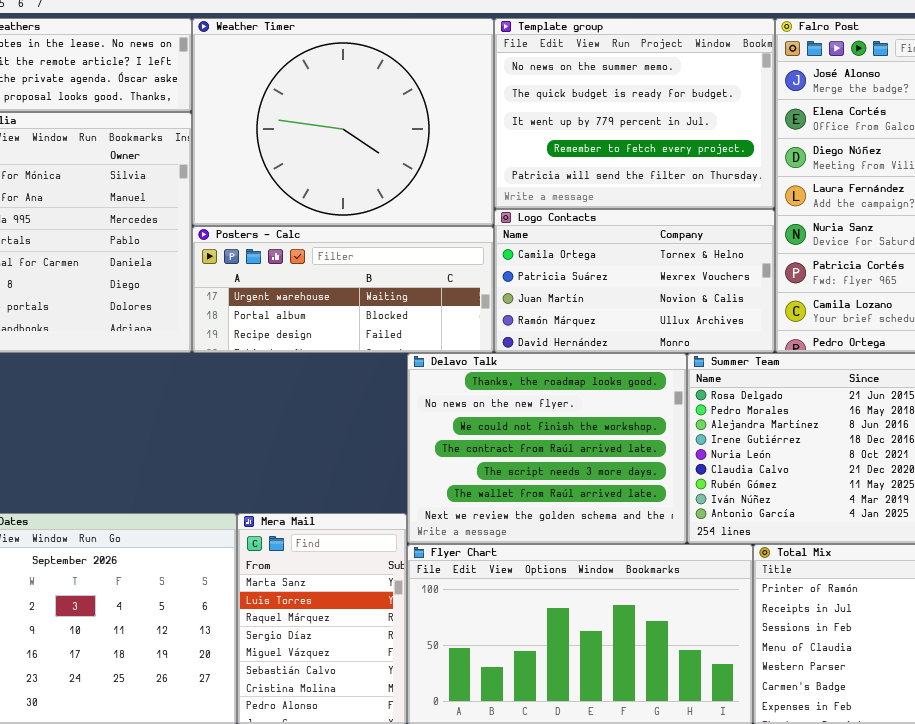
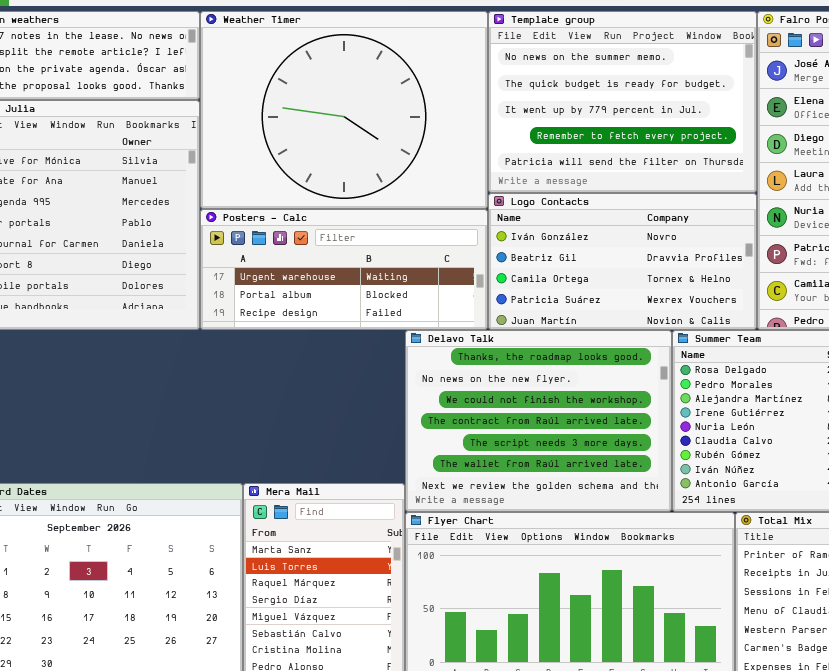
Logo Contacts: [494,209,775,353] -> [488,193,757,330], scrolled up 2 rows

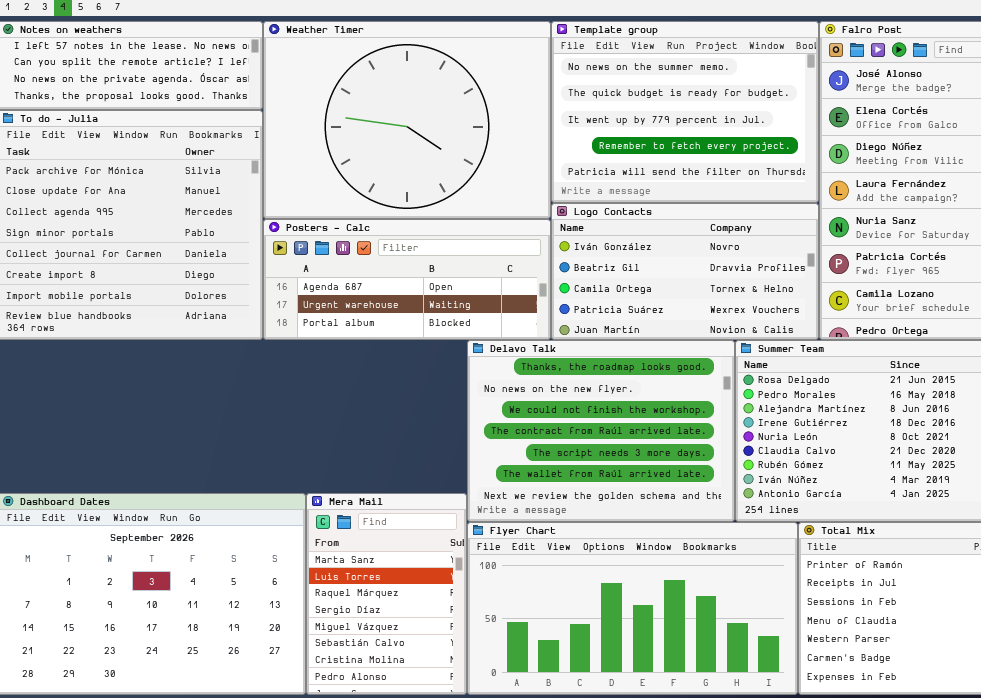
Posters - Calc: [200,209,488,330] -> [263,219,551,340], scrolled up 1 row

